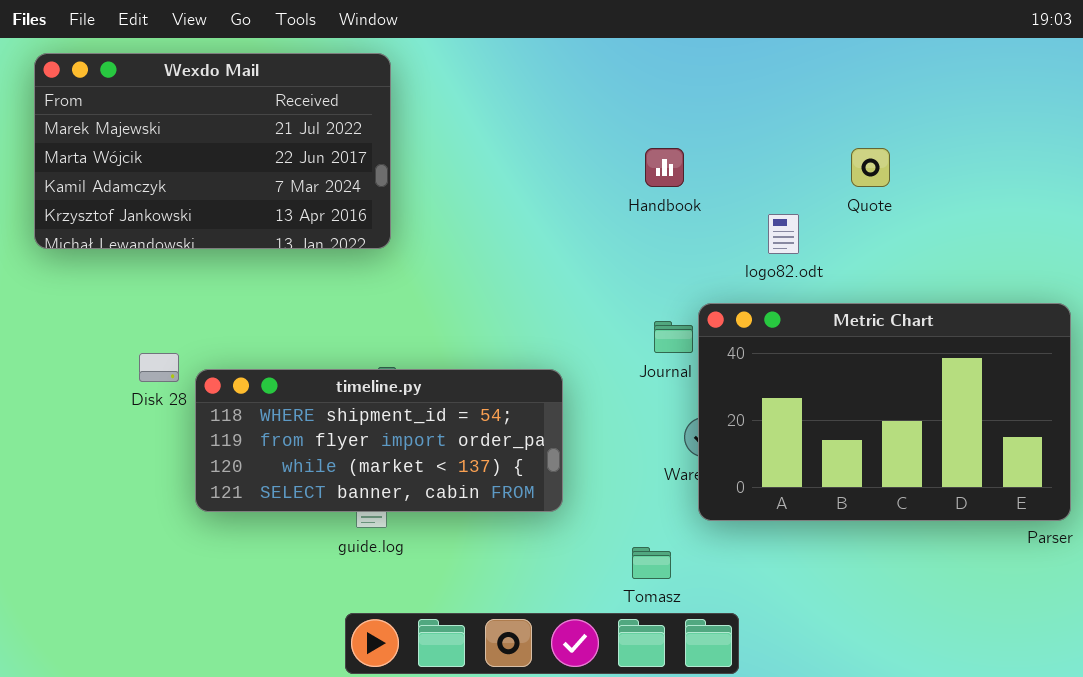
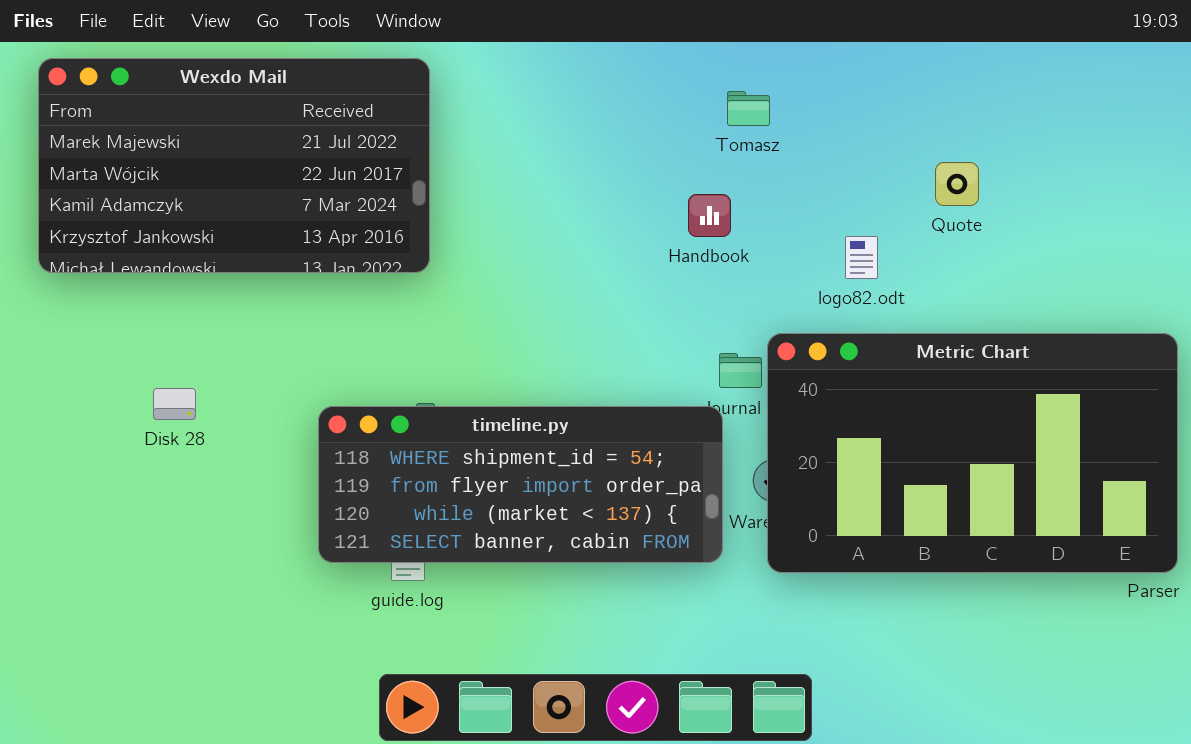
Handbook: [645,148,684,187] -> [688,194,731,237], moved
timeline.py: [195,369,563,512] -> [318,406,723,563], moved
Tomasz: [632,547,671,579] -> [727,91,770,126], moved

